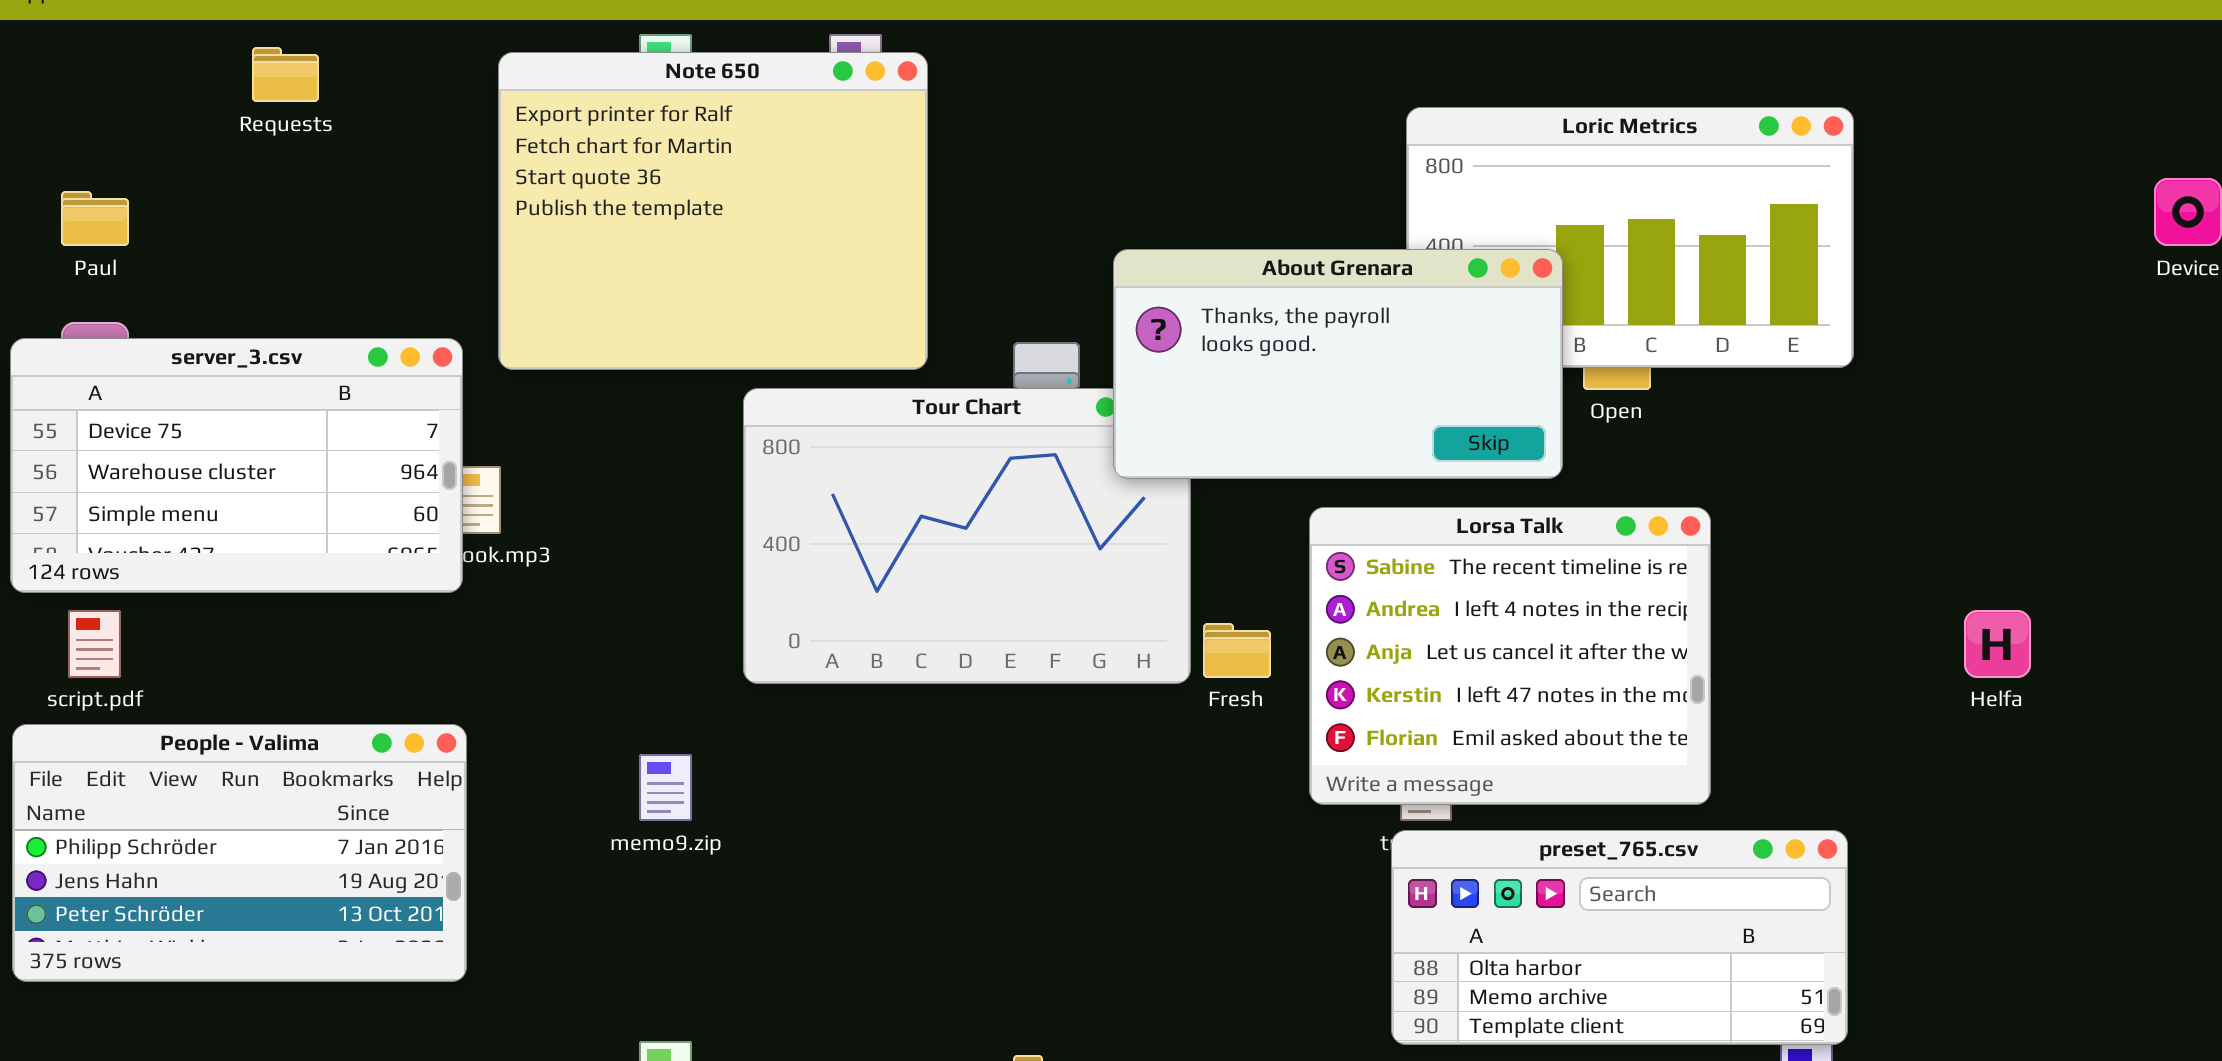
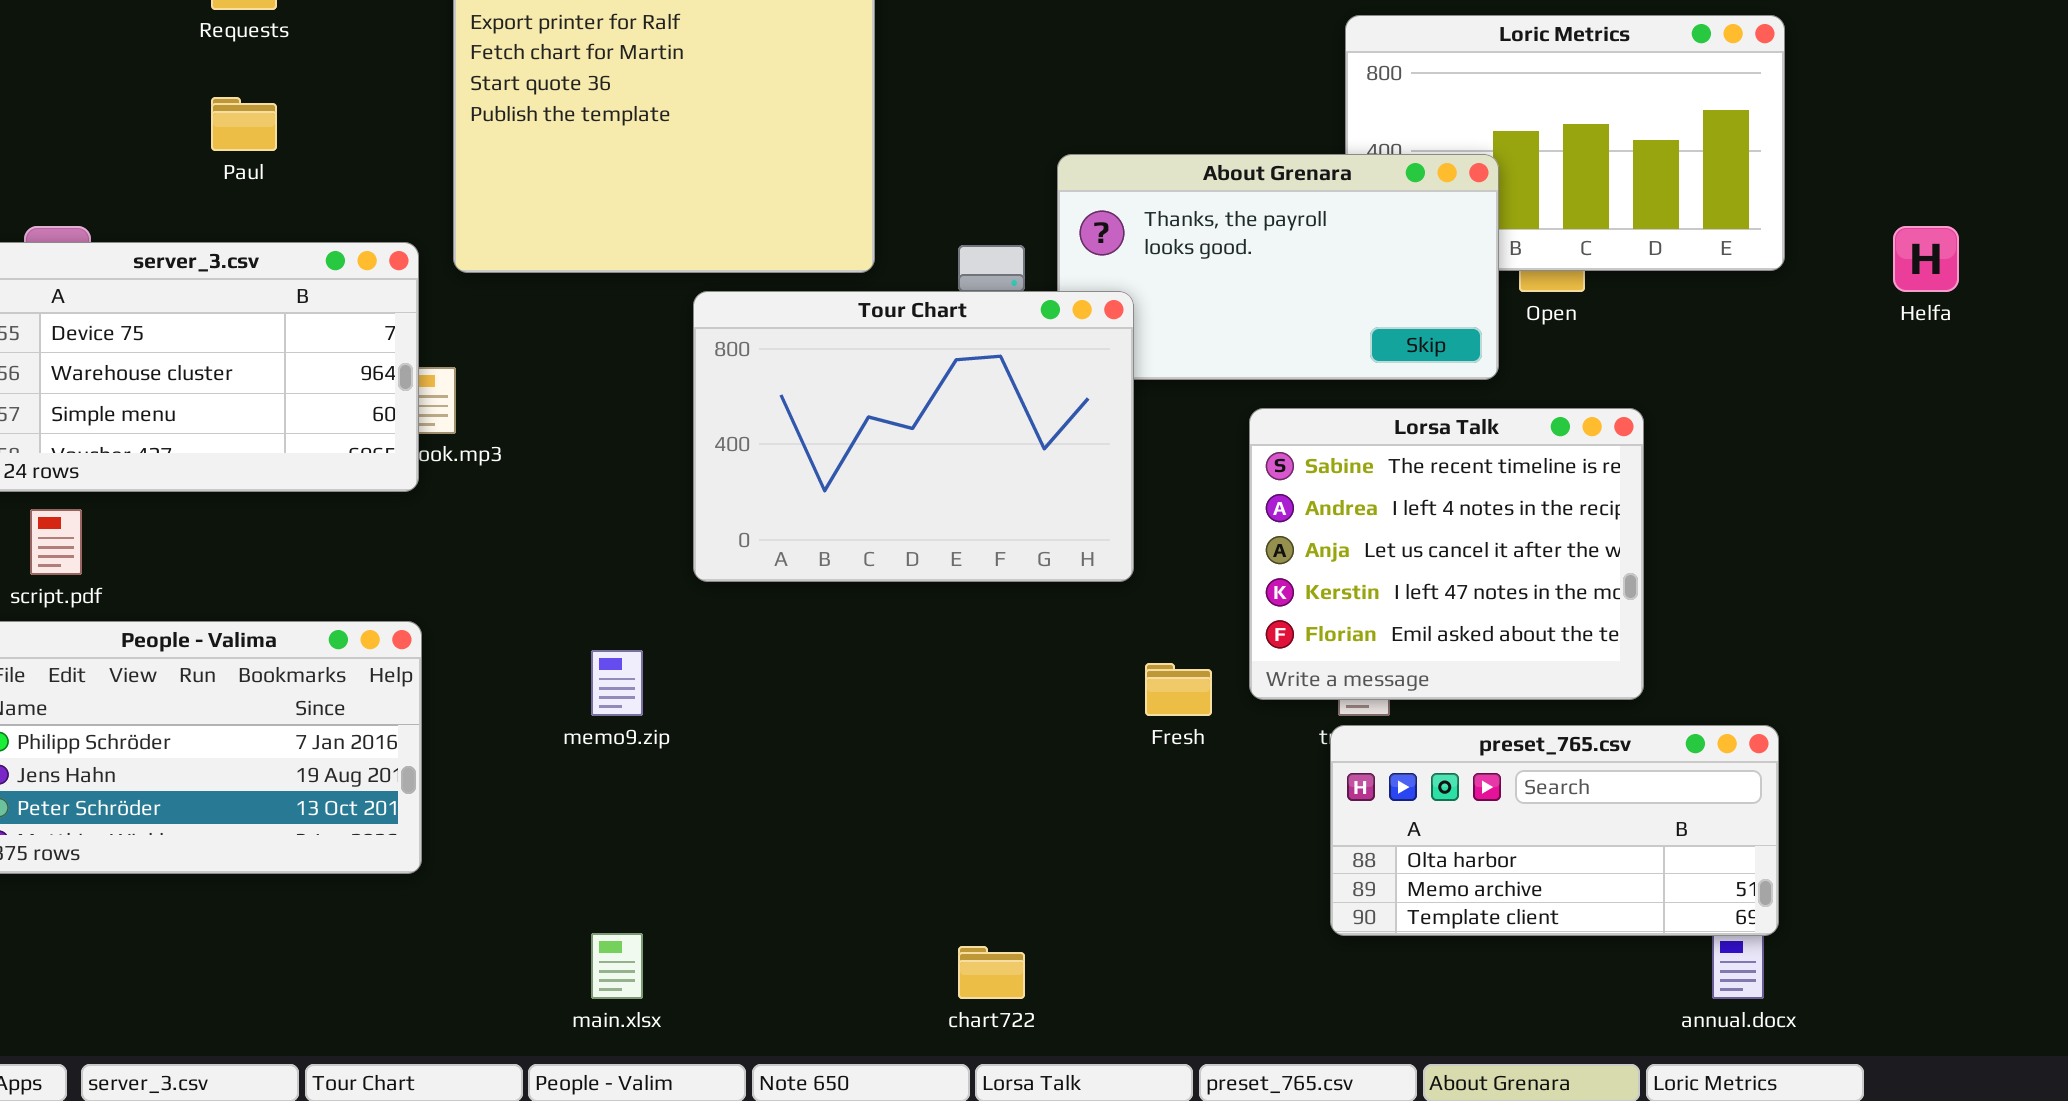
Paul: [61,191,129,246] -> [211,97,277,151], moved
Tour Chart: [743,388,1191,684] -> [693,291,1134,582], raised
Helfa: [1964,610,2031,678] -> [1893,226,1959,292], moved
Fresh: [1203,623,1271,678] -> [1145,663,1212,716], moved

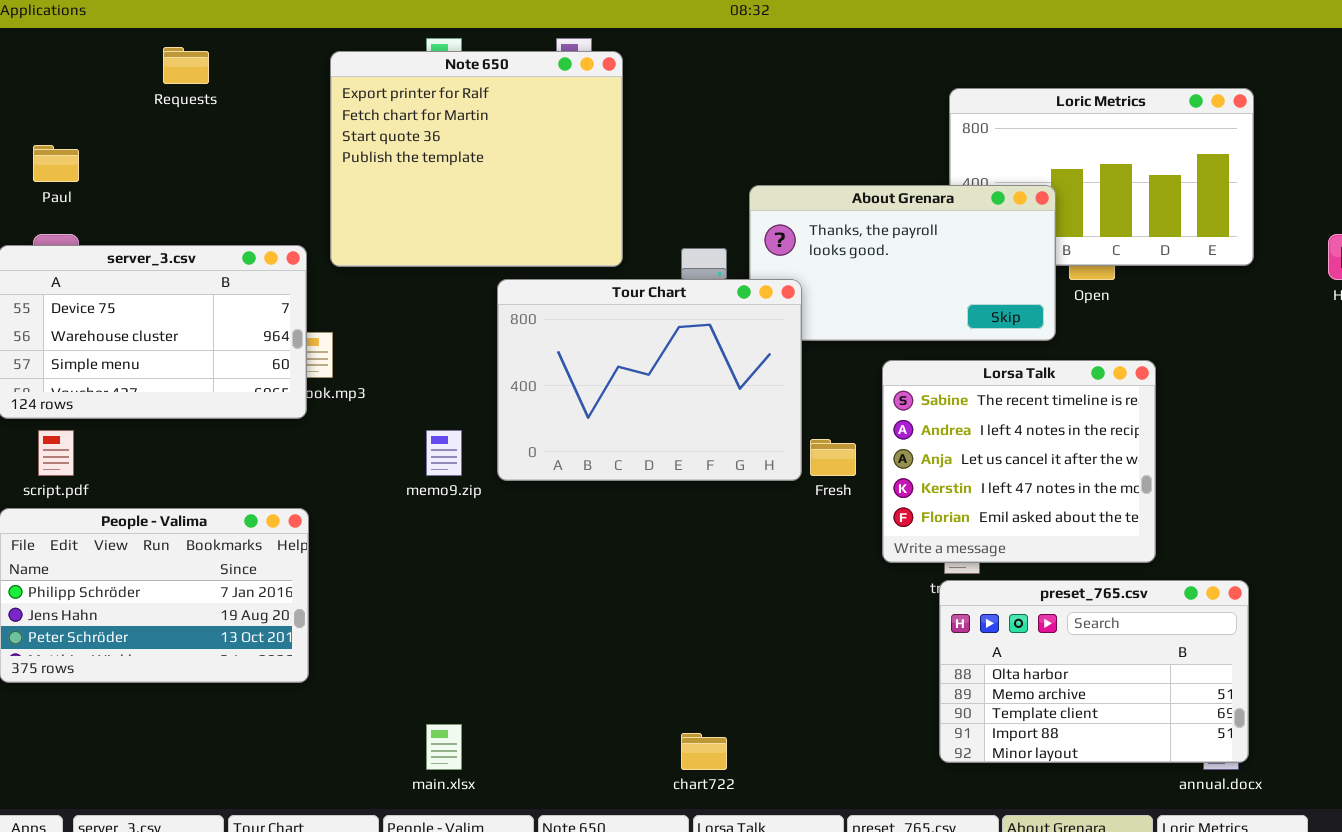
Paul: [211,97,277,151] -> [33,145,79,182], moved
memo9.zip: [591,650,643,716] -> [426,430,462,476], moved
Fresh: [1145,663,1212,716] -> [810,439,856,476], moved
preset_765.csv: [1330,725,1779,936] -> [939,580,1249,763], resized

